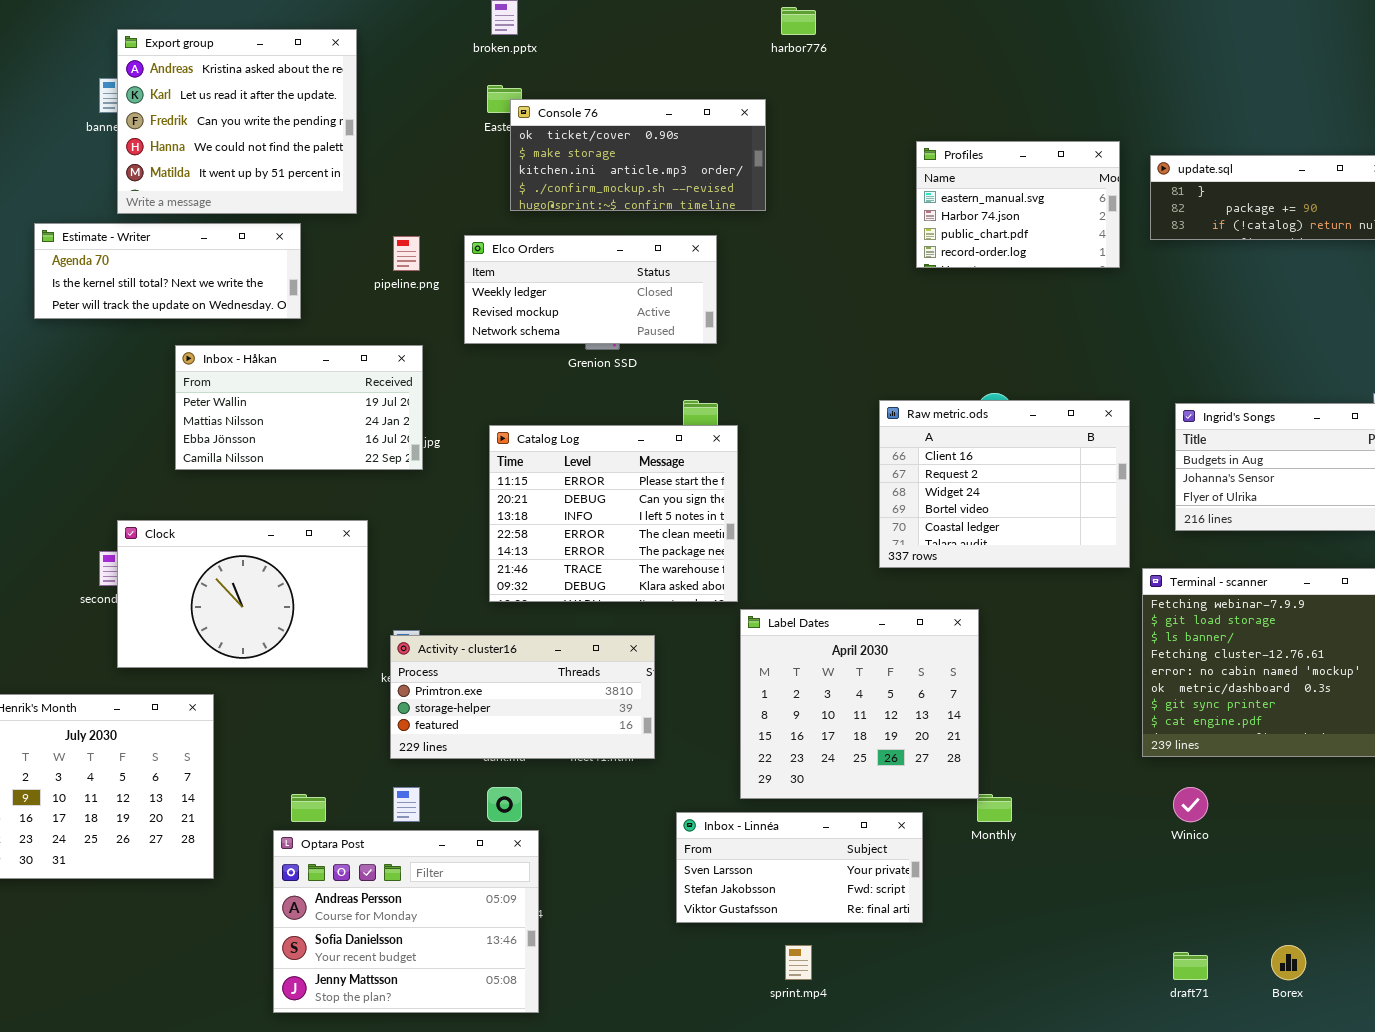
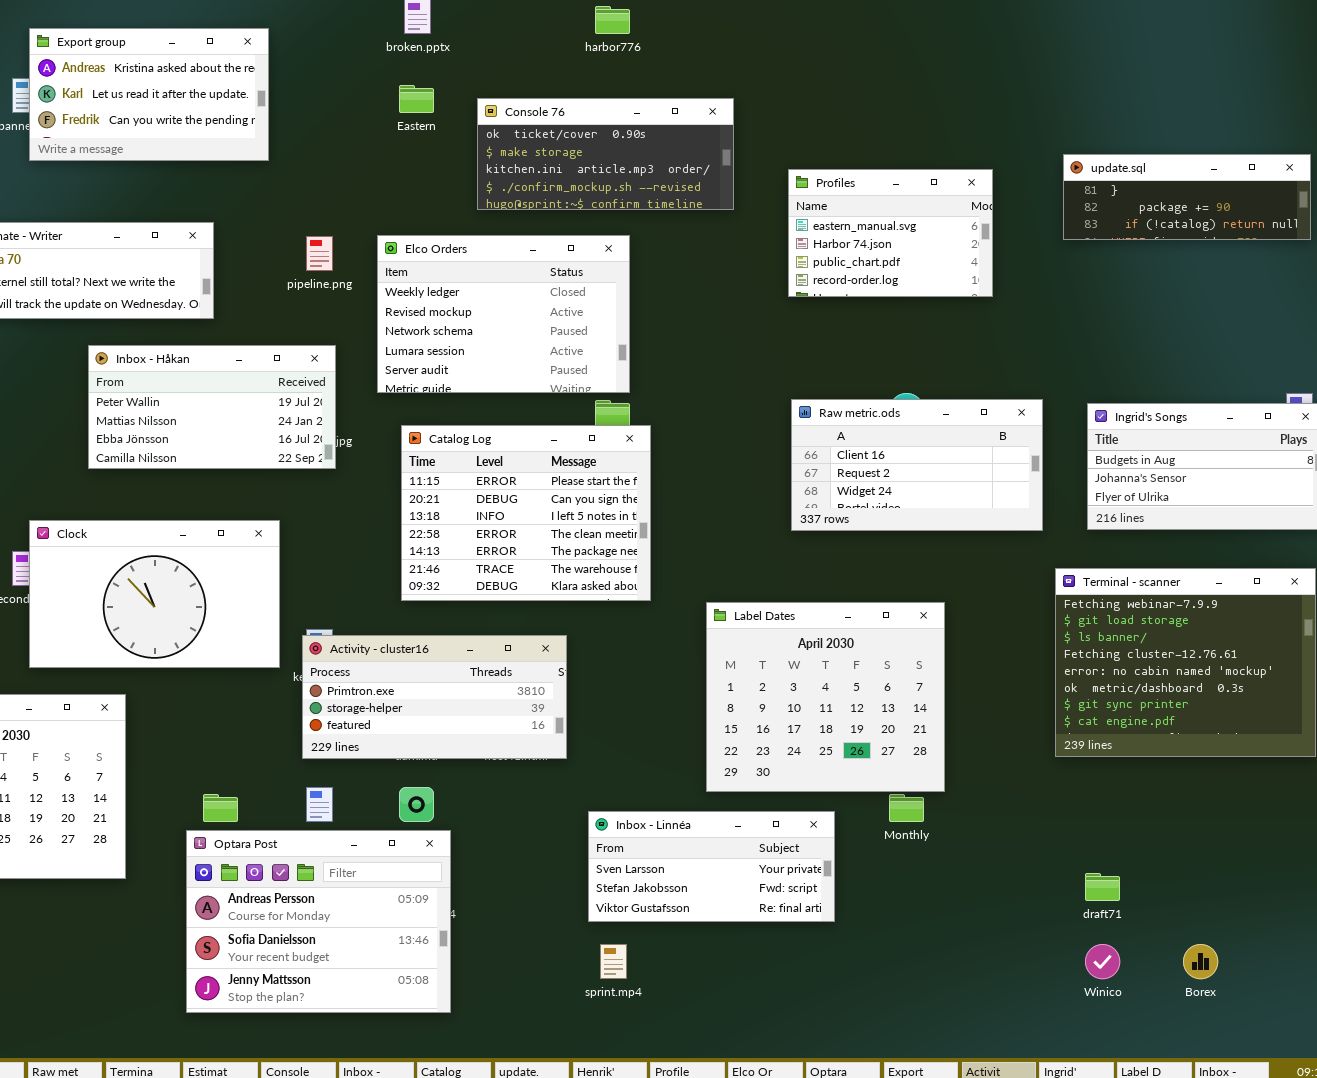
harbor776: [781,7,816,35] -> [595,6,630,34], moved
Export group: [117,29,357,214] -> [29,28,269,161], resized
Console 76: [510,99,766,211] -> [477,98,734,210], moved
Profiles: [916,141,1120,268] -> [788,169,993,297], moved
Elco Orders: [464,235,717,344] -> [377,235,630,393], resized
Raw metric.ods: [879,400,1130,568] -> [791,399,1043,531], resized
Label Dates: [740,609,979,799] -> [706,602,945,792], moved
Winico: [1173,787,1208,822] -> [1085,944,1120,979], moved
sprint.mp4: [785,945,812,980] -> [600,944,627,979], moved
draft71: [1173,952,1208,980] -> [1085,873,1120,901], moved

